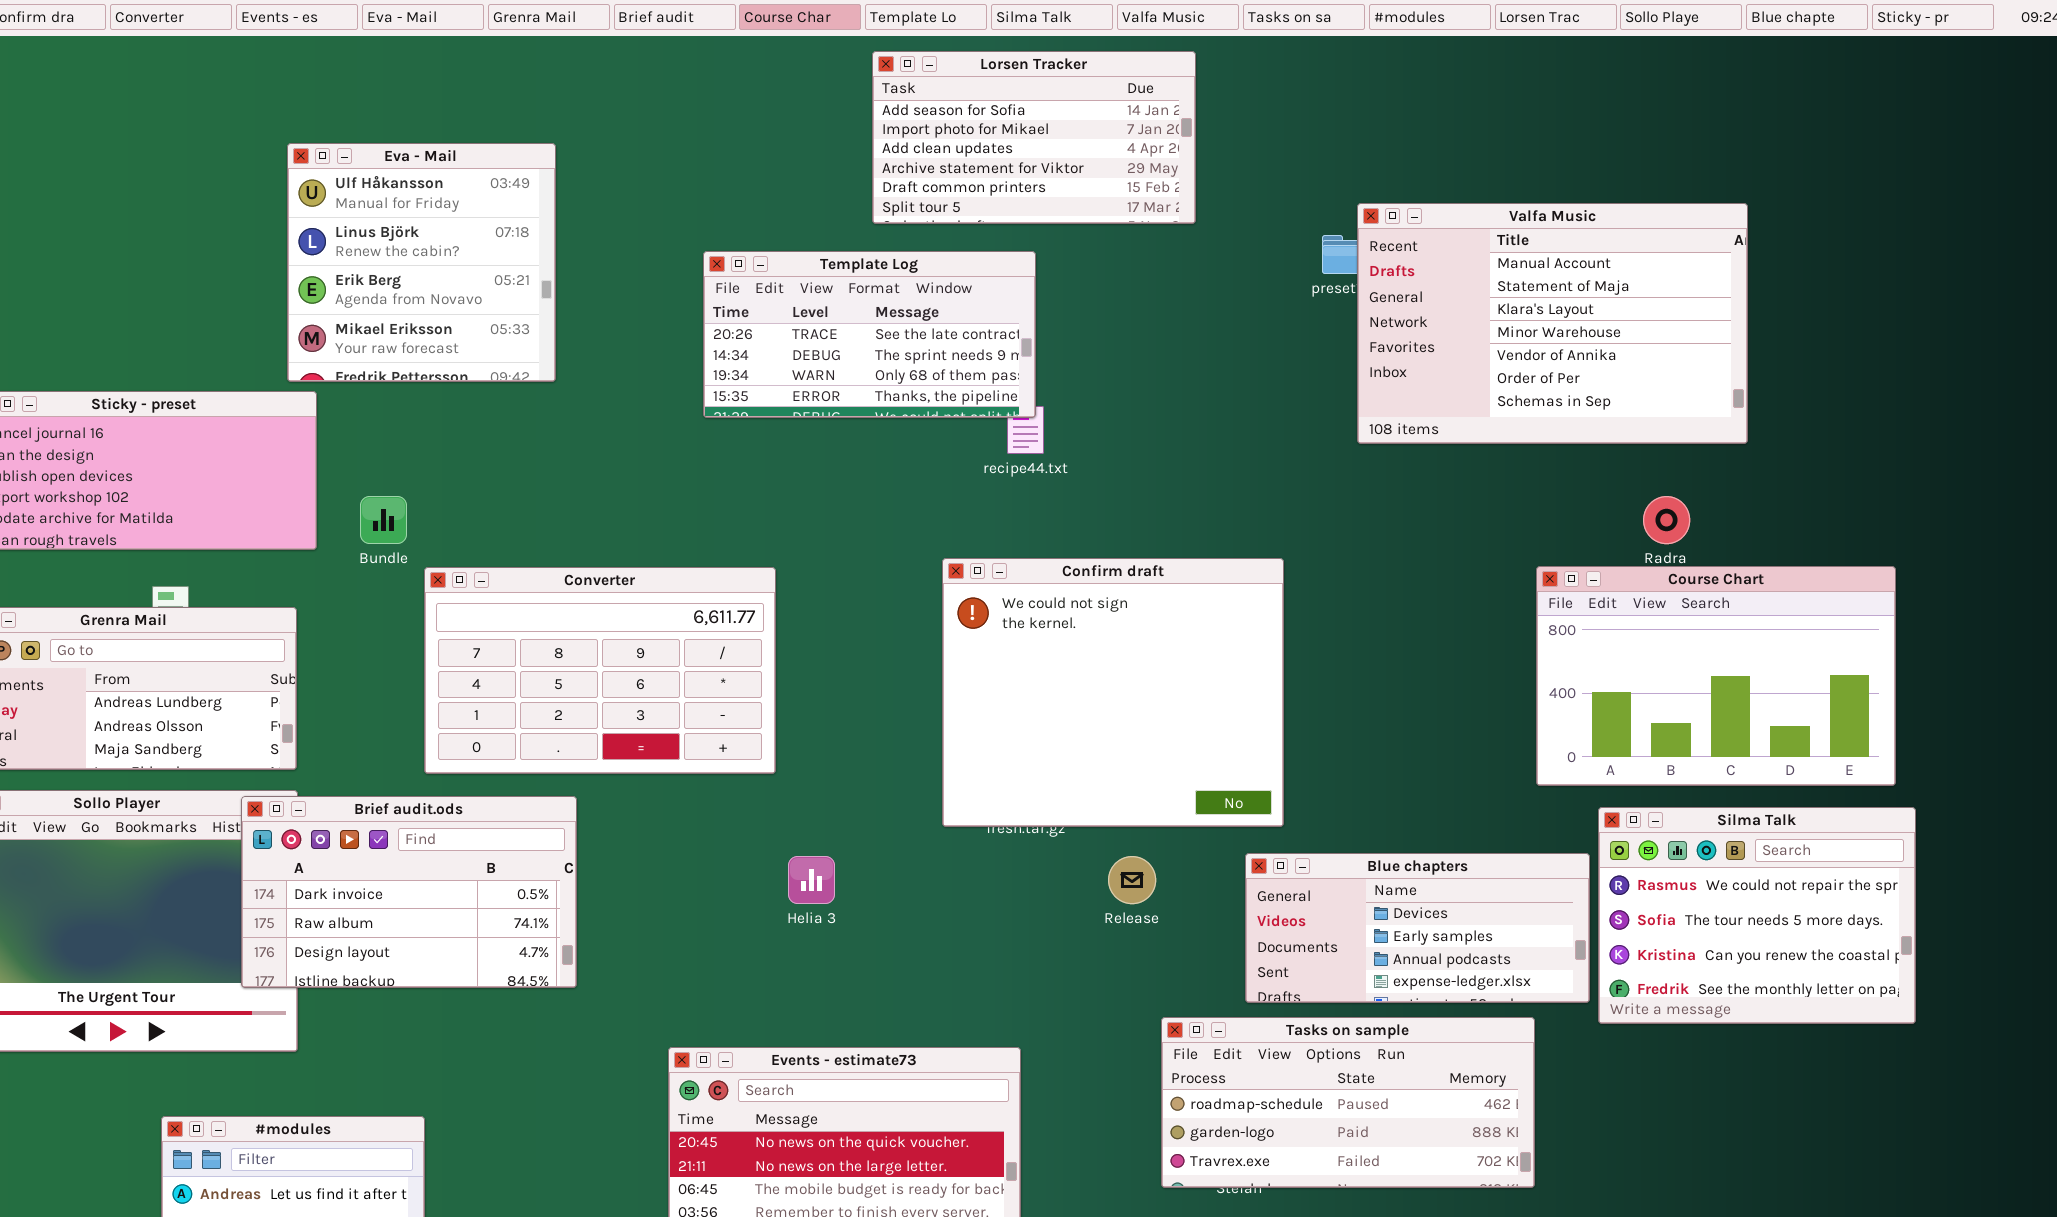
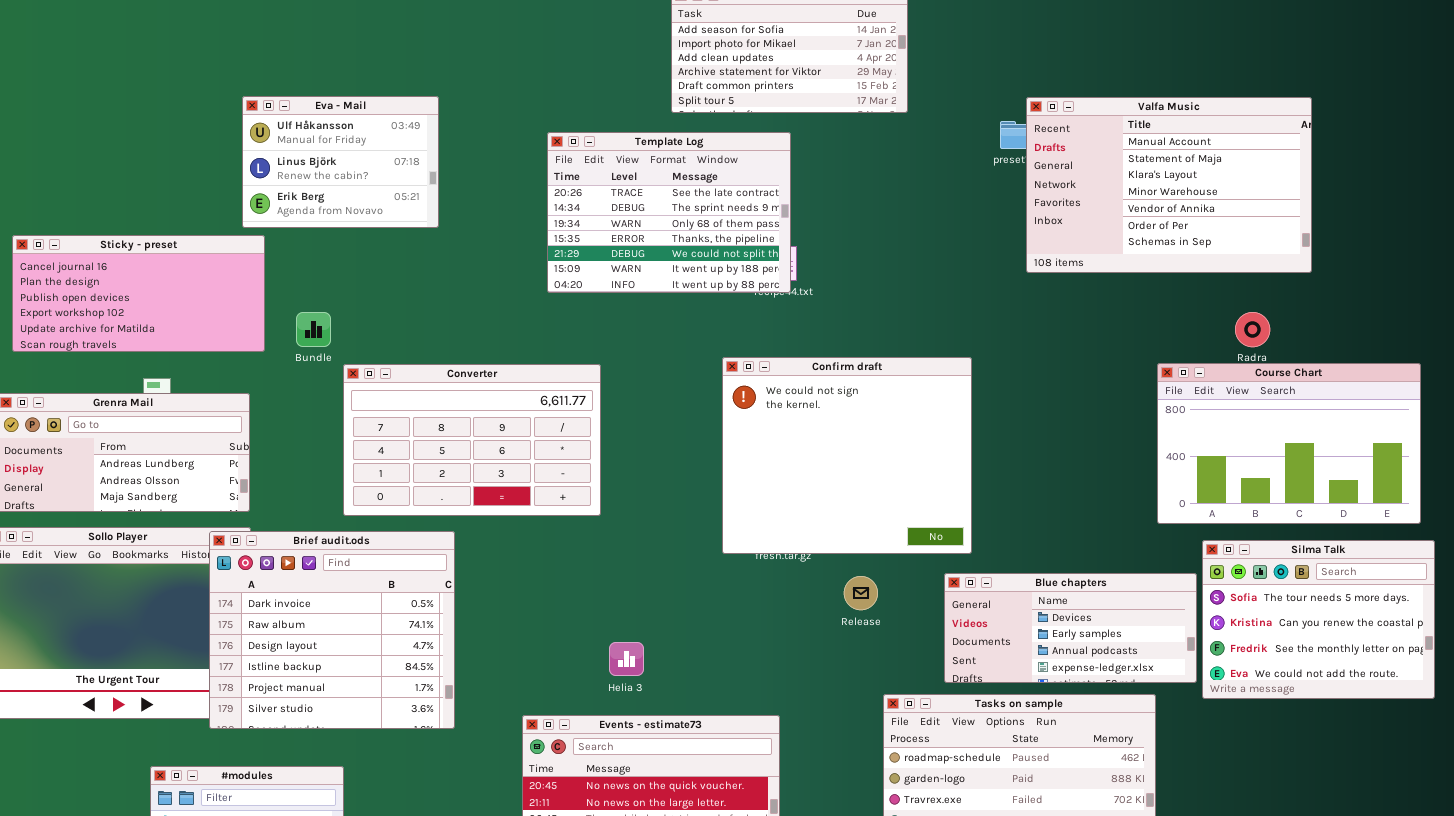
Eva - Mail: [287,143,556,382] -> [242,96,439,228], resized
Template Log: [703,251,1036,418] -> [547,132,791,293], resized
Brief audit.ods: [241,796,577,988] -> [209,531,455,729], resized
Silma Talk: [1598,807,1916,1024] -> [1202,540,1435,699], scrolled down 1 row
Helia 3: [788,856,835,904] -> [609,642,644,676], moved

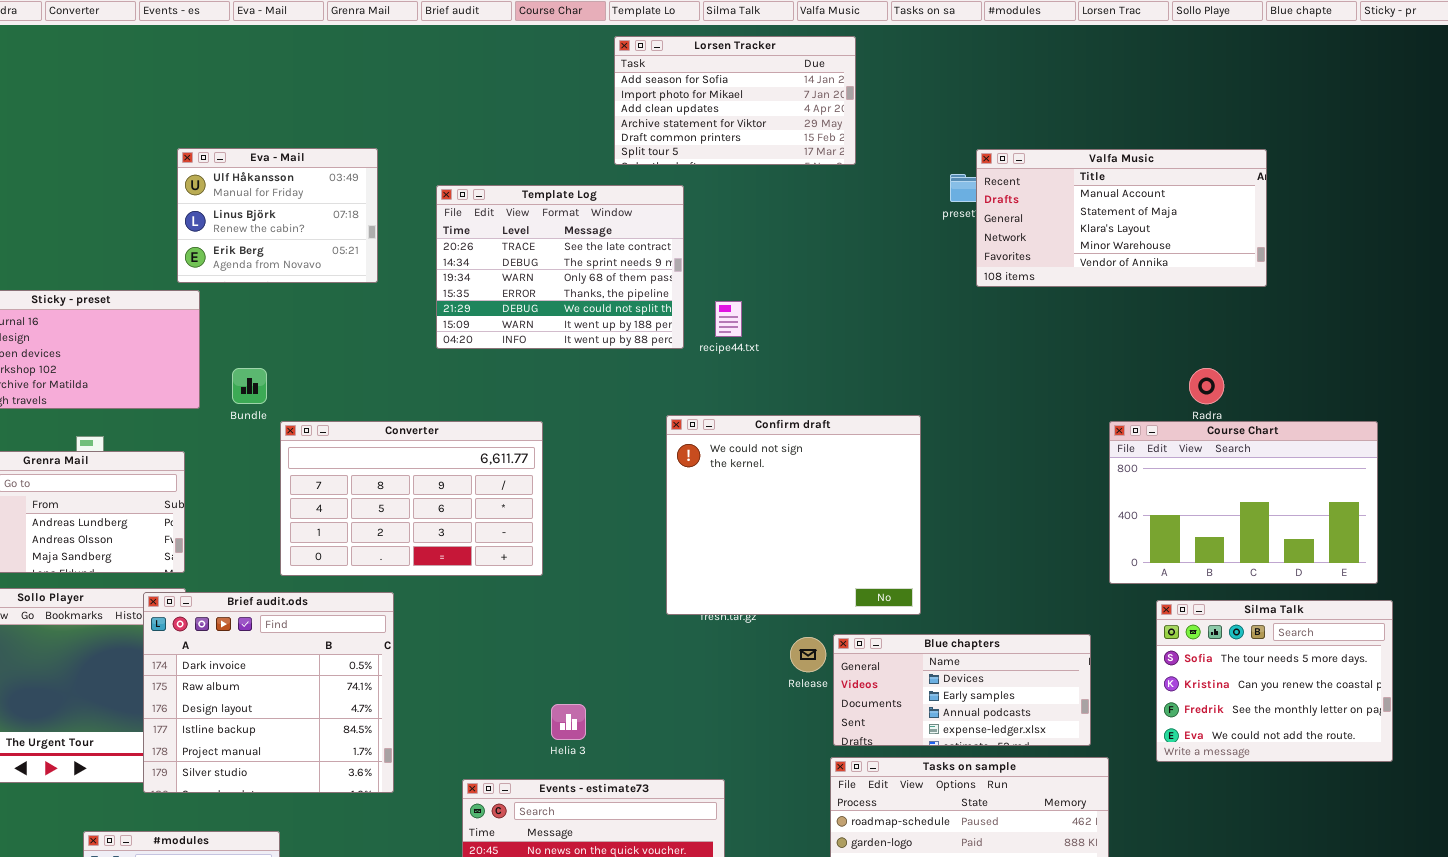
Valfa Music: [1026,97,1312,273] -> [976,149,1267,287], resized
Template Log: [547,132,791,293] -> [436,185,684,349], moved
Blue chapters: [944,573,1197,683] -> [833,634,1091,746], moved

